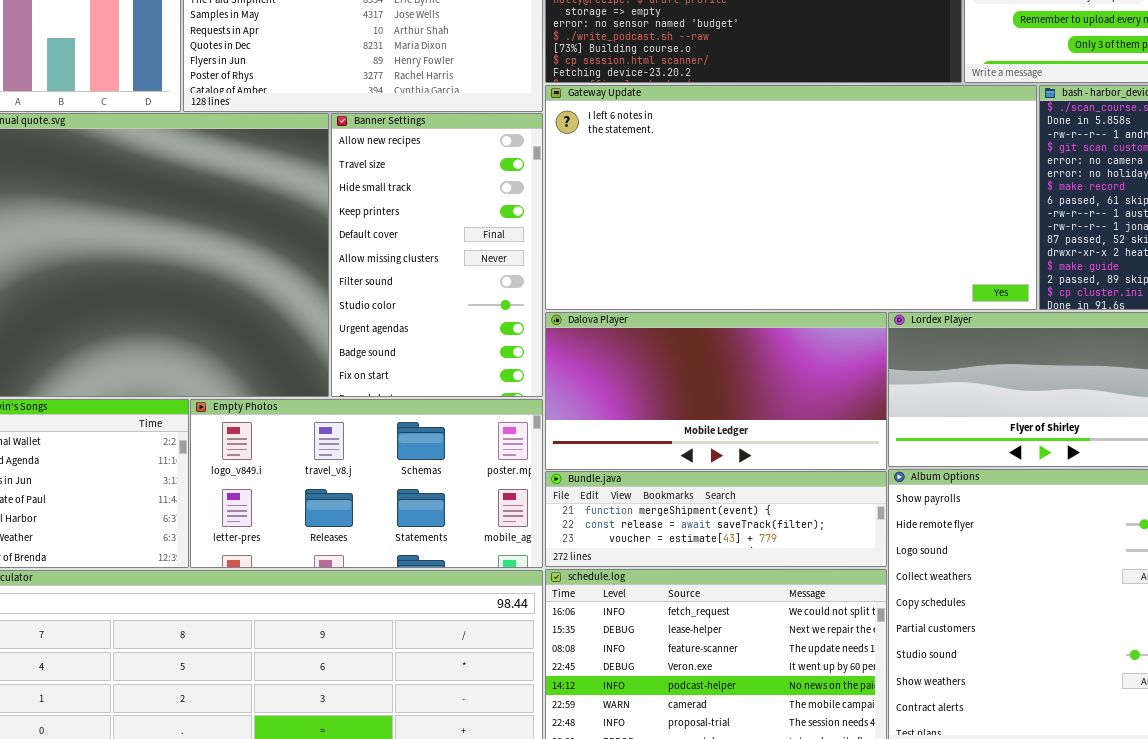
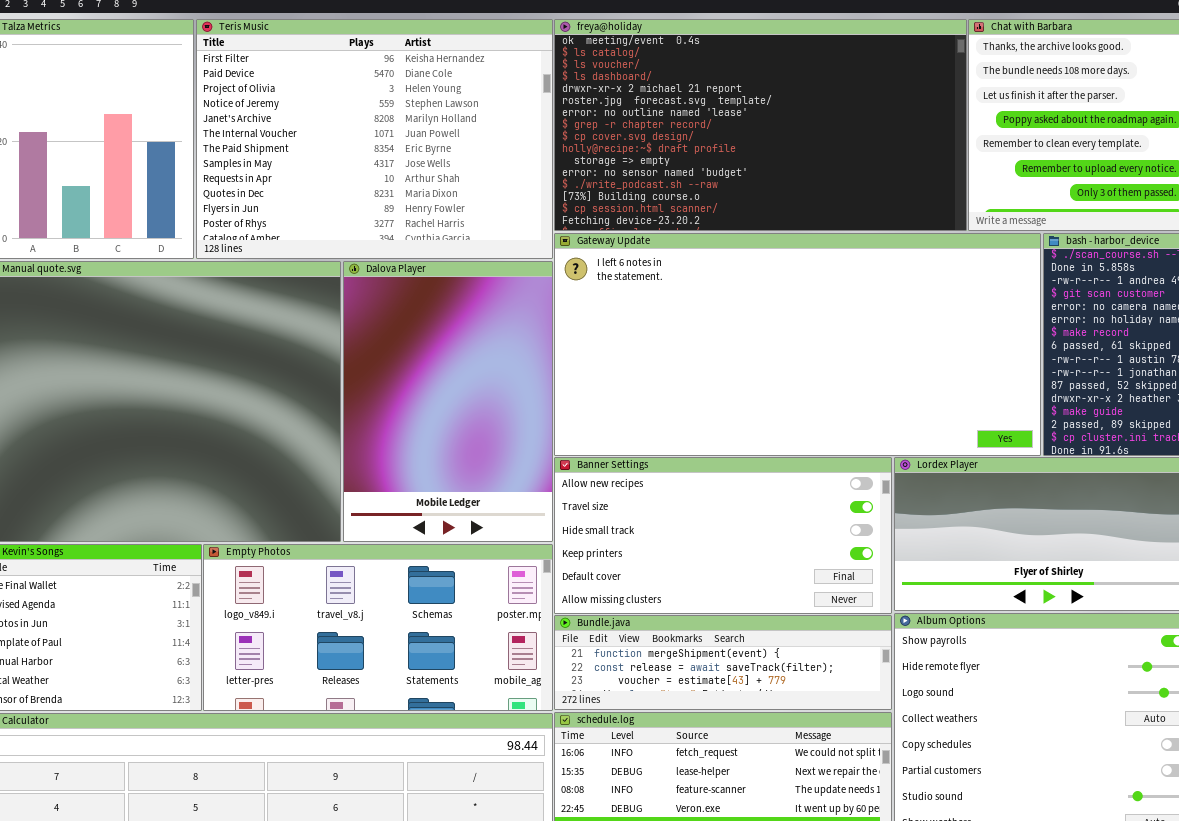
Banner Settings: [331,113,543,397] -> [554,457,892,614], moved, resized
Dalova Player: [545,312,887,470] -> [343,261,553,542], moved, resized

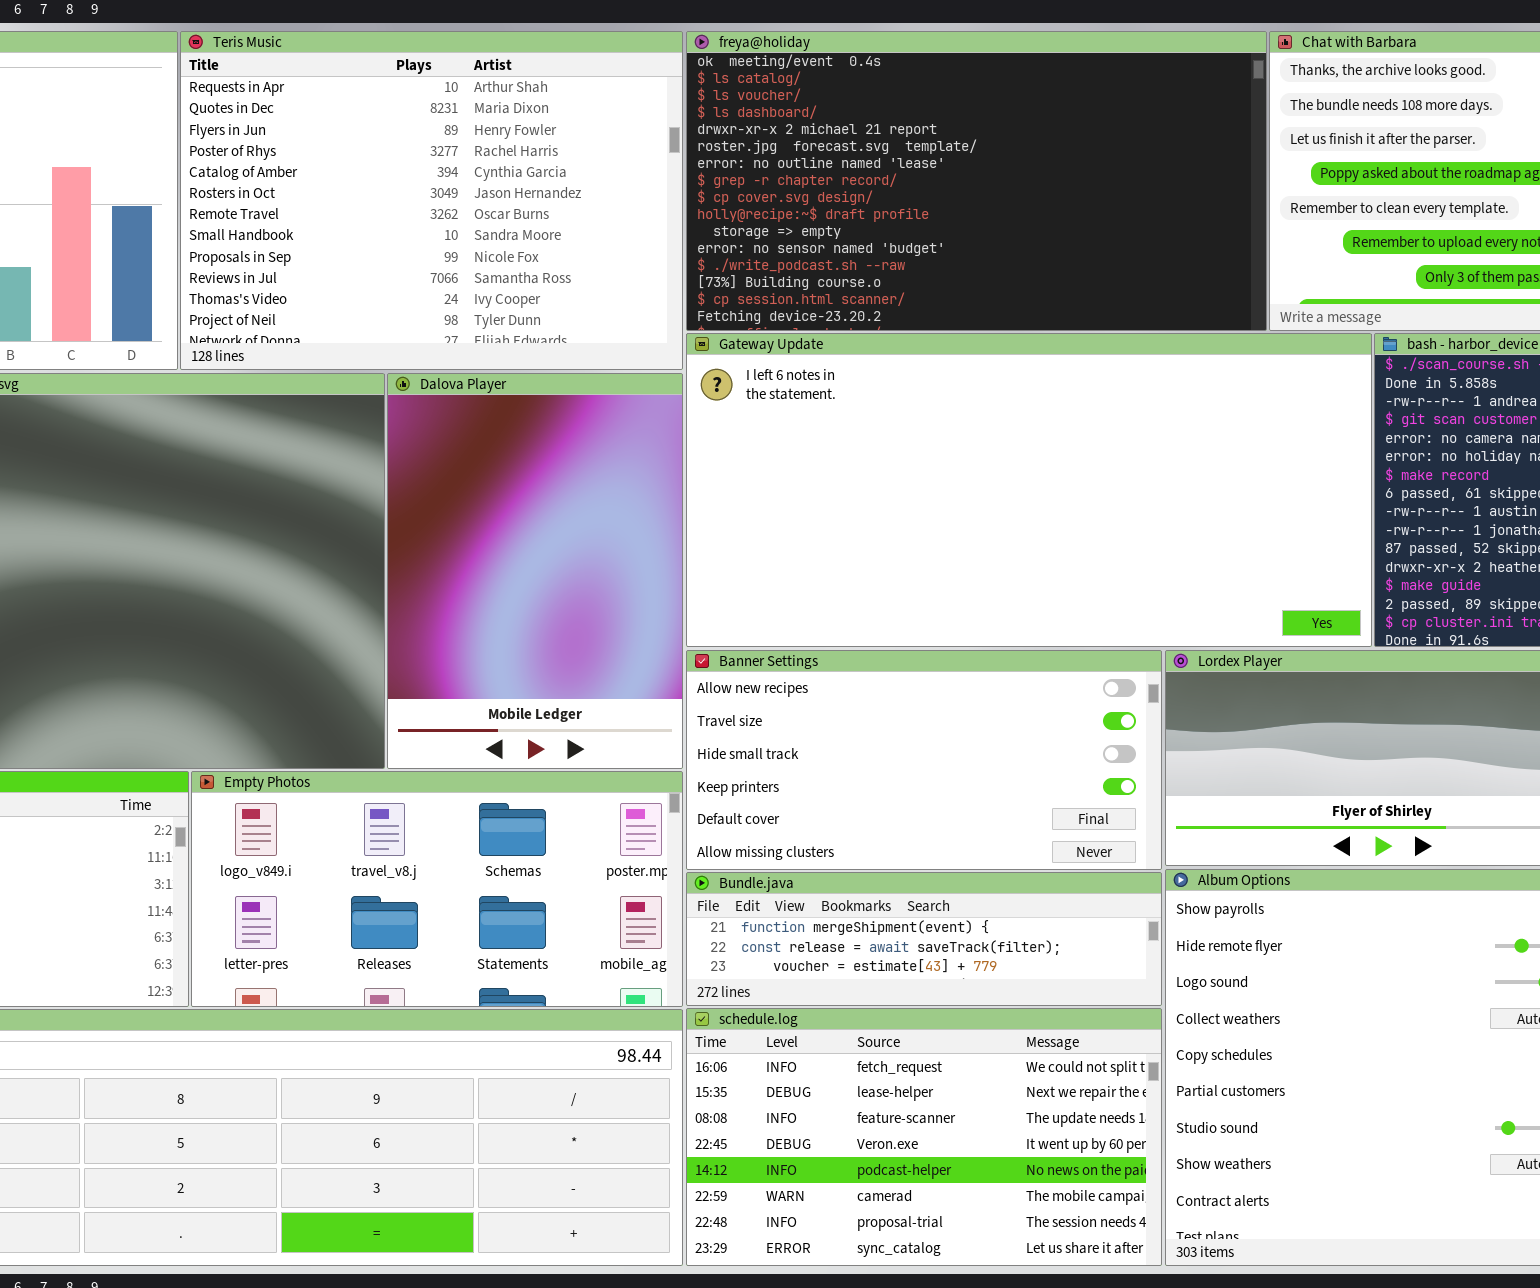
Teris Music: [196,19,553,259] -> [180,31,683,370], scrolled down 8 rows

